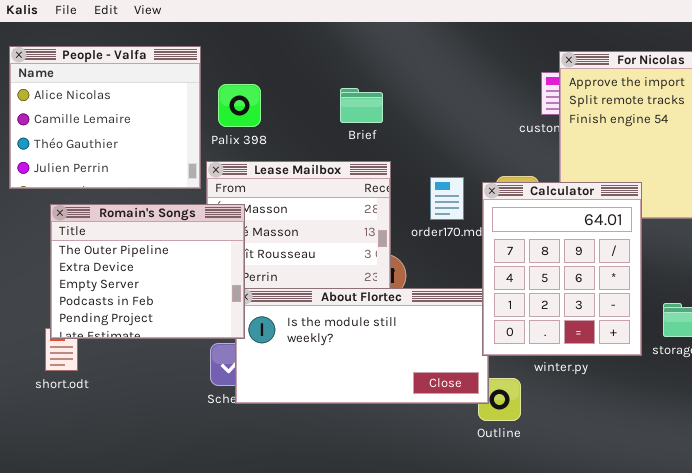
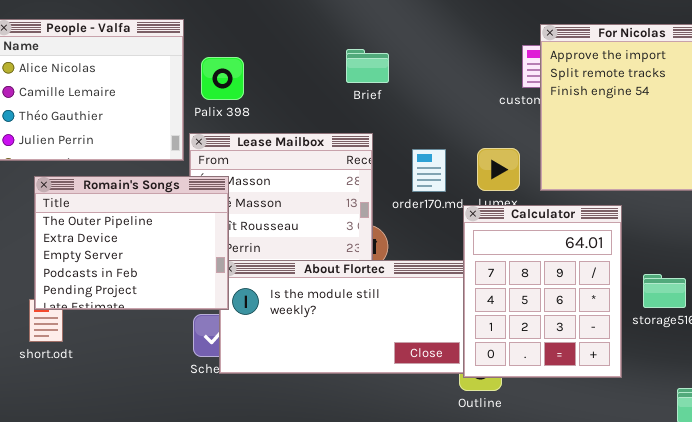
Brief: [340,88,383,123] -> [346,49,389,83], moved
Calculator: [482,182,642,356] -> [463,205,622,378], moved

